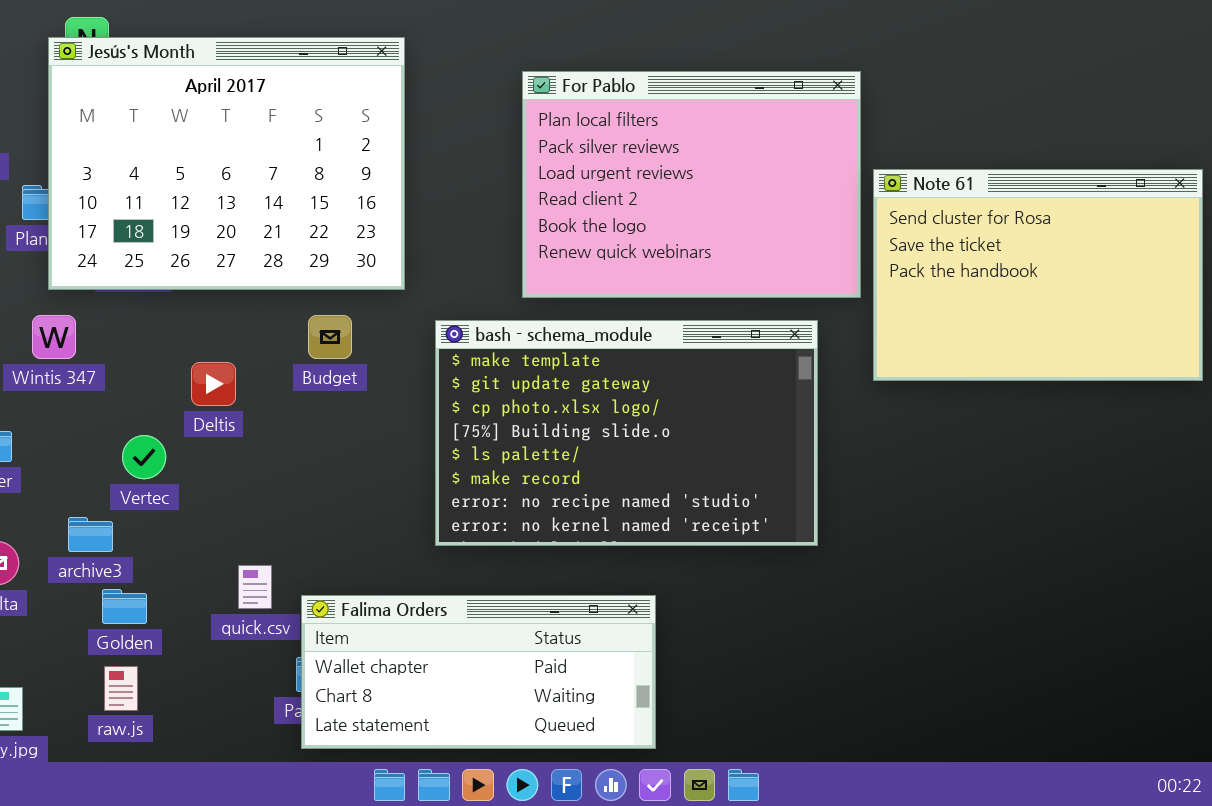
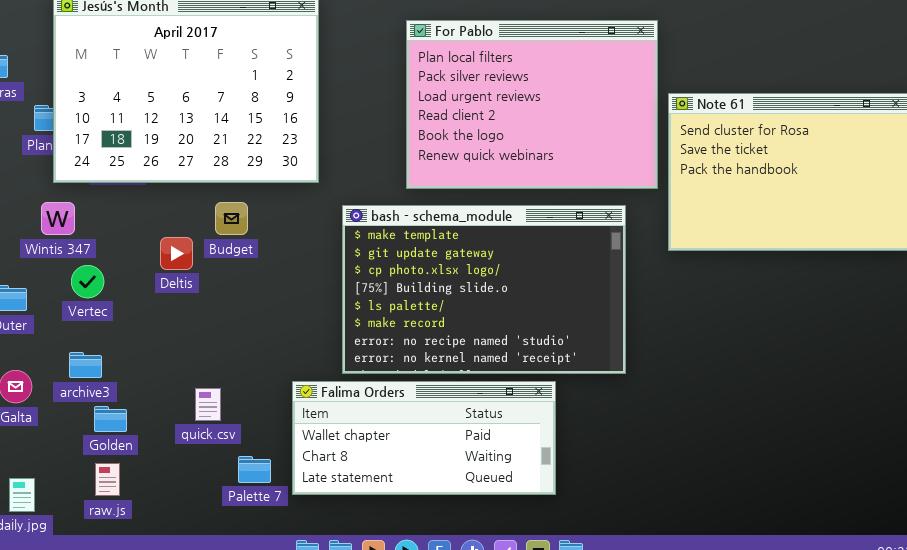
Budget: [308,315,352,359] -> [215,202,248,235], moved
Vertec: [122,435,166,479] -> [71,265,104,298], moved
Falima Orders: [301,595,656,749] -> [292,381,556,495], moved

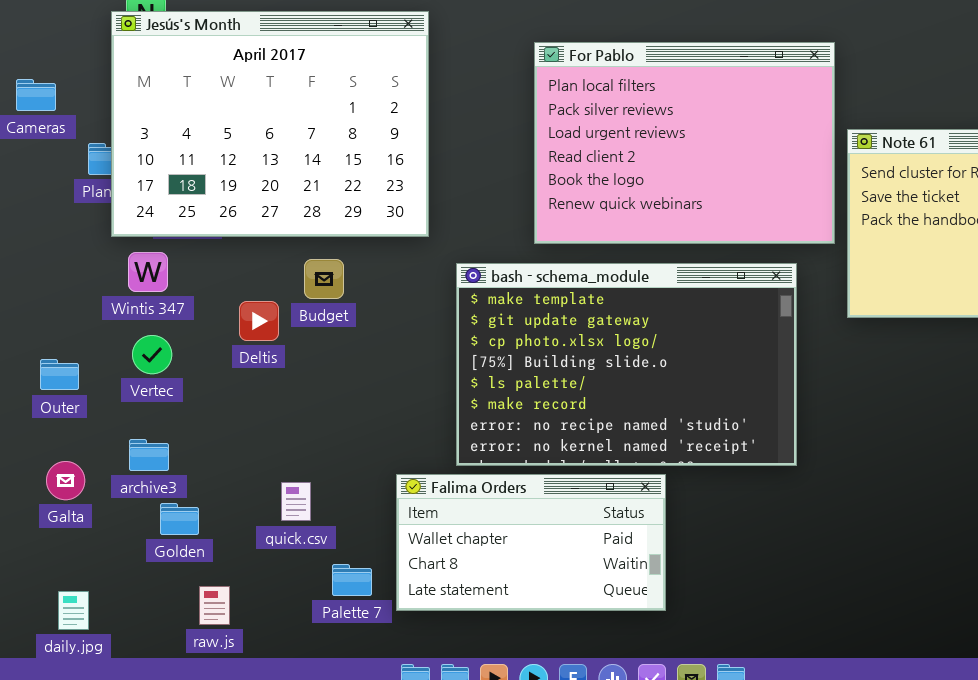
Wintis 347: [41,202,75,235] -> [128,252,168,292], moved
Falima Orders: [292,381,556,495] -> [396,474,666,611], resized
raw.js: [95,463,120,496] -> [199,586,230,625], moved

